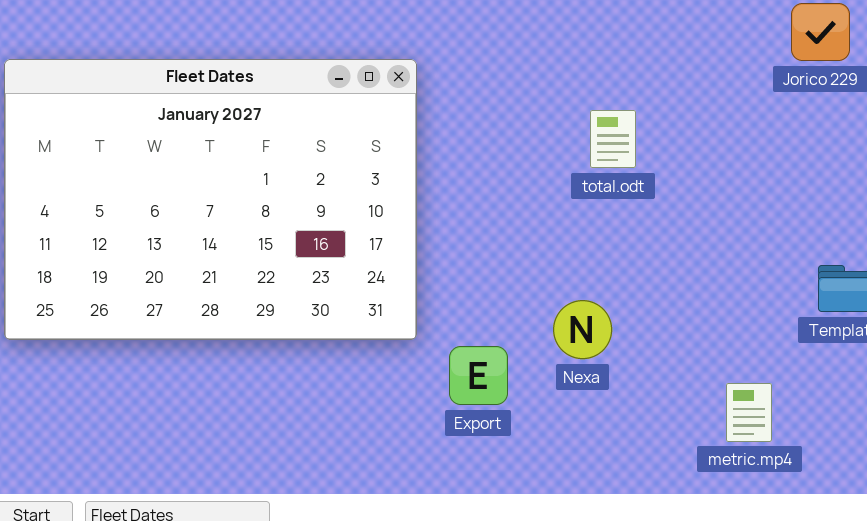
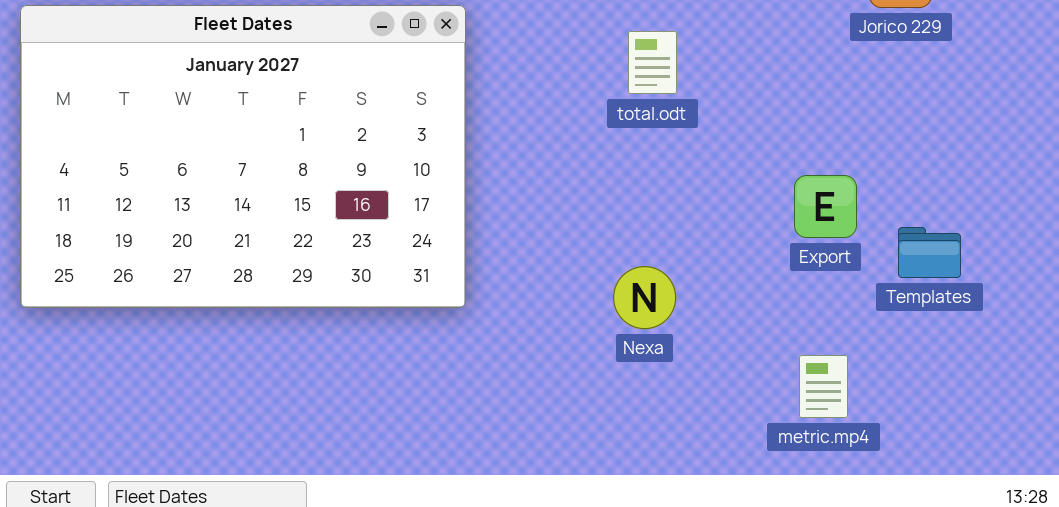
total.odt: [590,110,636,168] -> [628,31,677,94], moved
Export: [449,346,508,405] -> [794,175,857,238], moved

